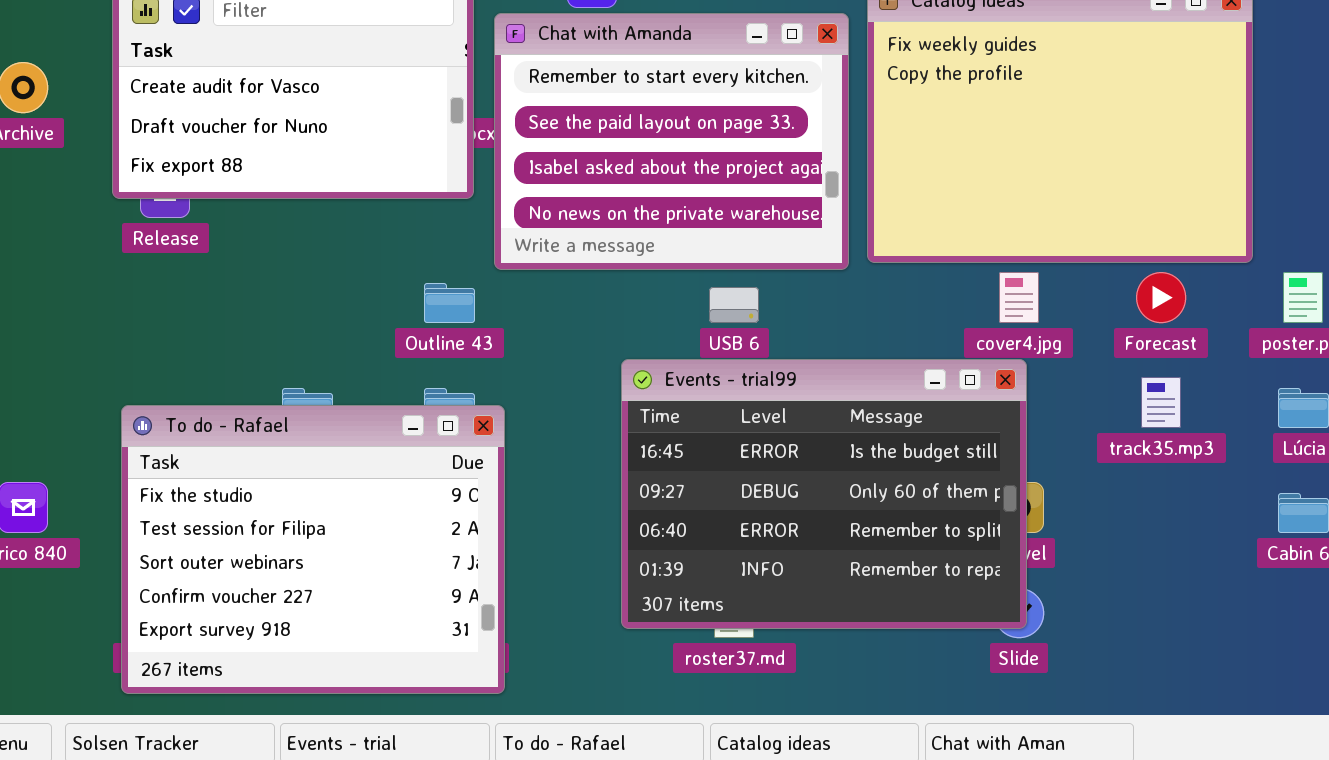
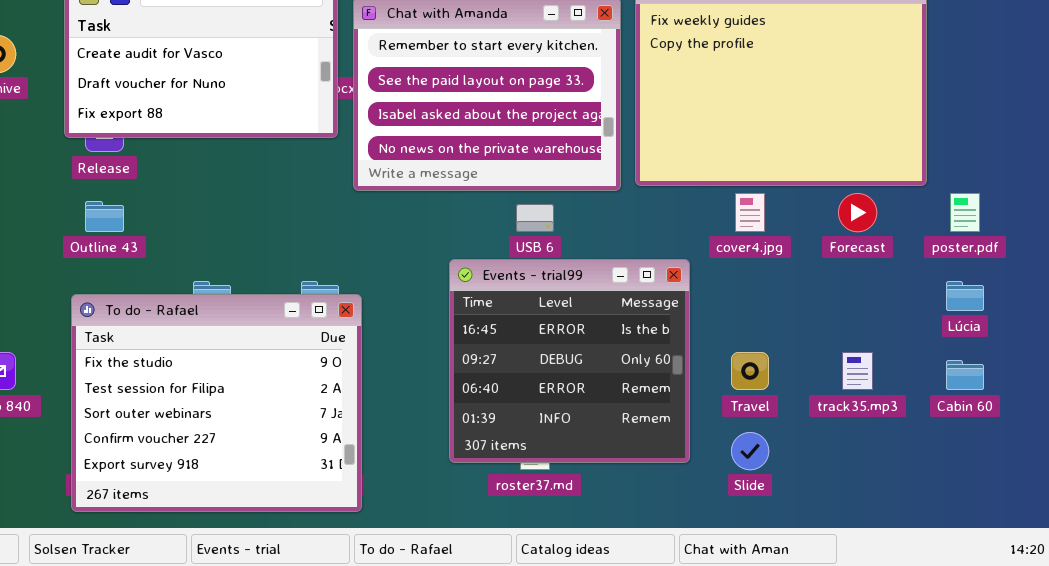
Outline 43: [424,283,475,323] -> [85,201,124,232], moved
Events - trial99: [621,359,1027,629] -> [449,259,690,463], resized
track35.mp3: [1141,377,1181,428] -> [842,352,873,390], moved

